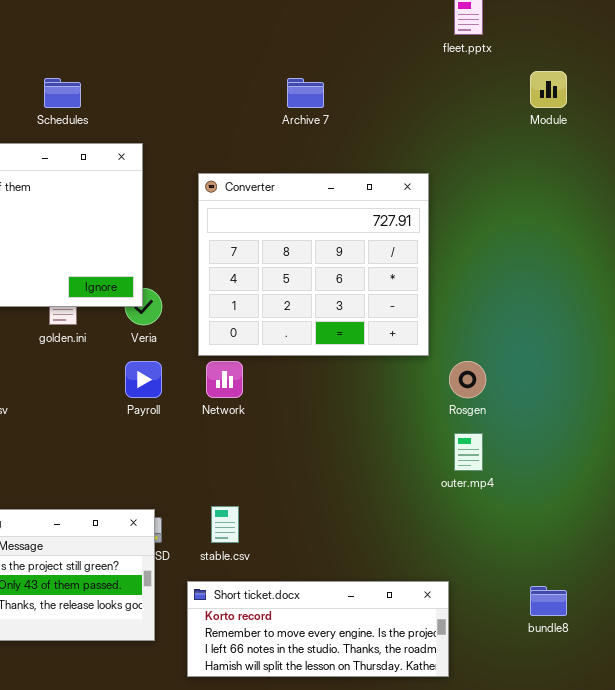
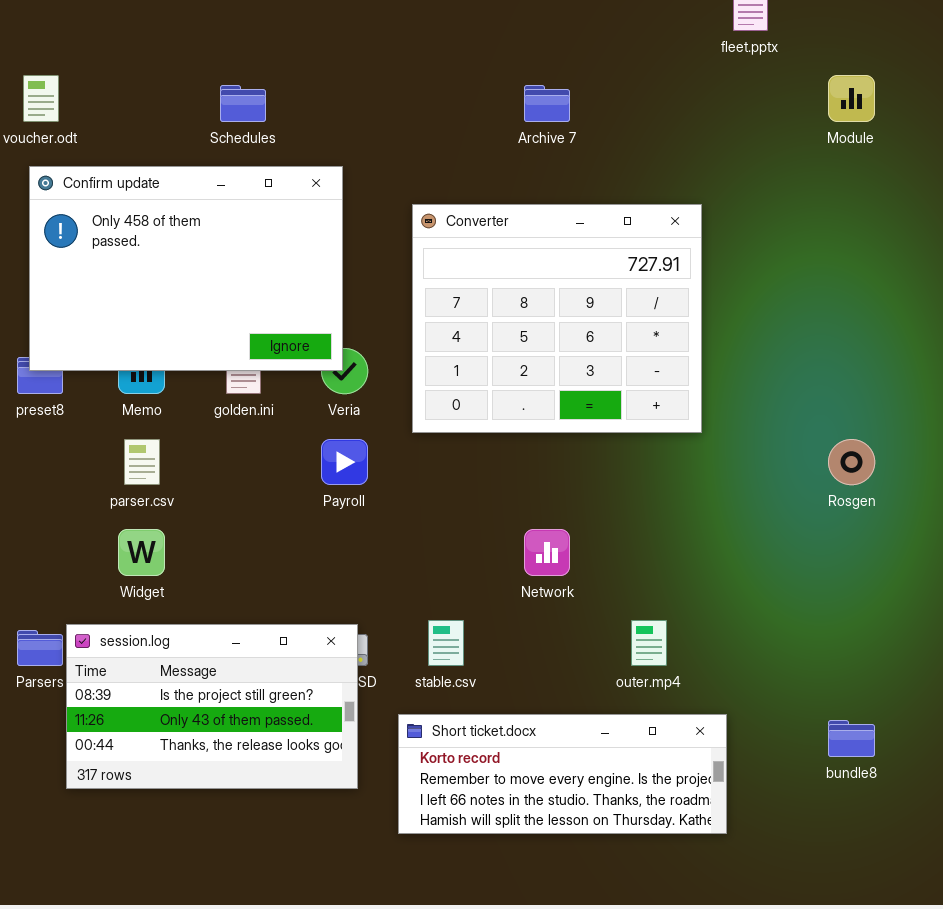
Network: [206,361,243,398] -> [524,529,570,576], moved
Rosgen: [449,361,486,398] -> [828,439,875,485], moved
outer.mp4: [454,433,483,471] -> [631,620,667,666], moved

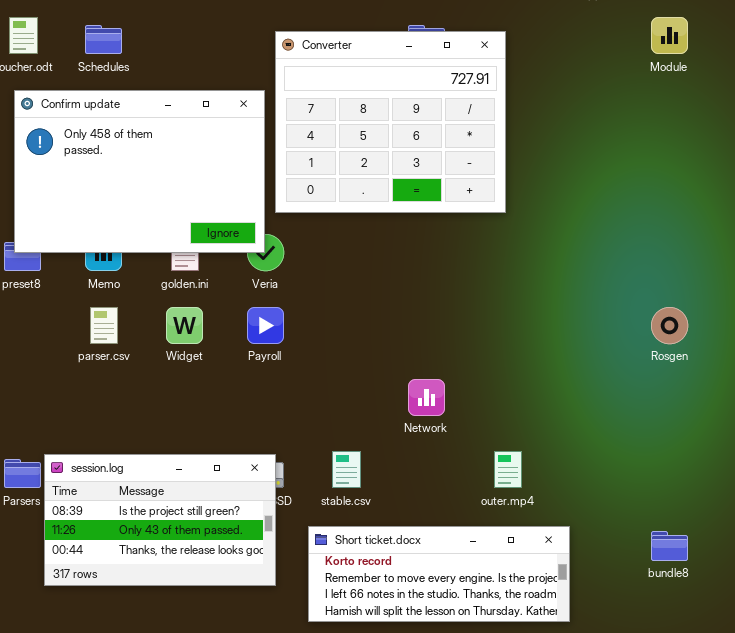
Schedules: [220,85,266,122] -> [85,25,122,54], moved
Converter: [412,204,702,433] -> [275,31,506,213], moved
Widget: [118,529,165,576] -> [166,307,203,344], moved

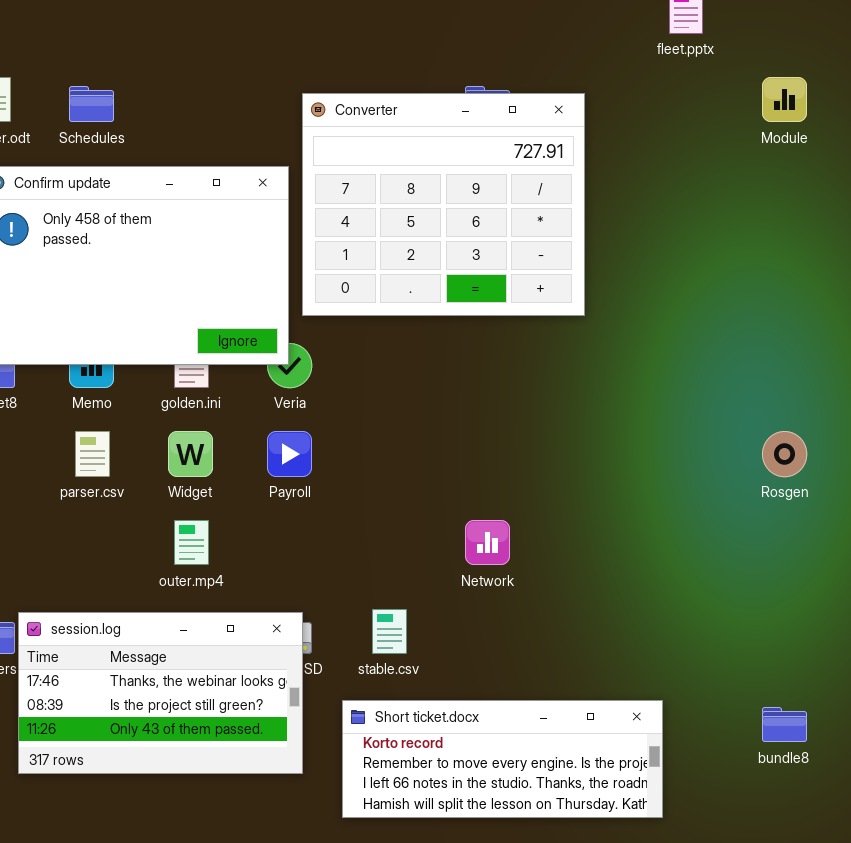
outer.mp4: [494,451,522,488] -> [174,520,209,565], moved
session.log: [44,454,276,586] -> [18,612,303,774], scrolled up 1 row

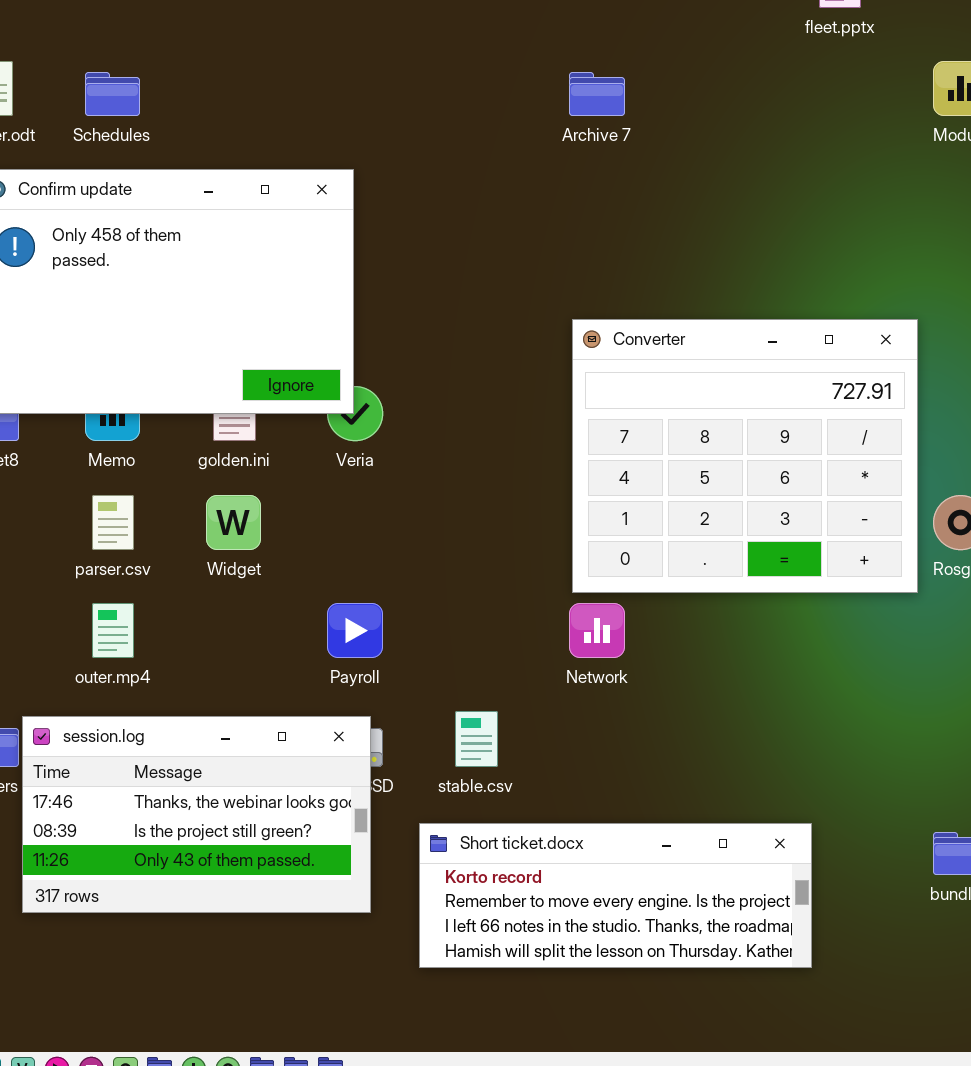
Converter: [302,93,585,316] -> [572,319,918,593], moved
Payroll: [267,431,312,477] -> [327,603,383,658], moved
outer.mp4: [174,520,209,565] -> [92,603,134,658], moved

